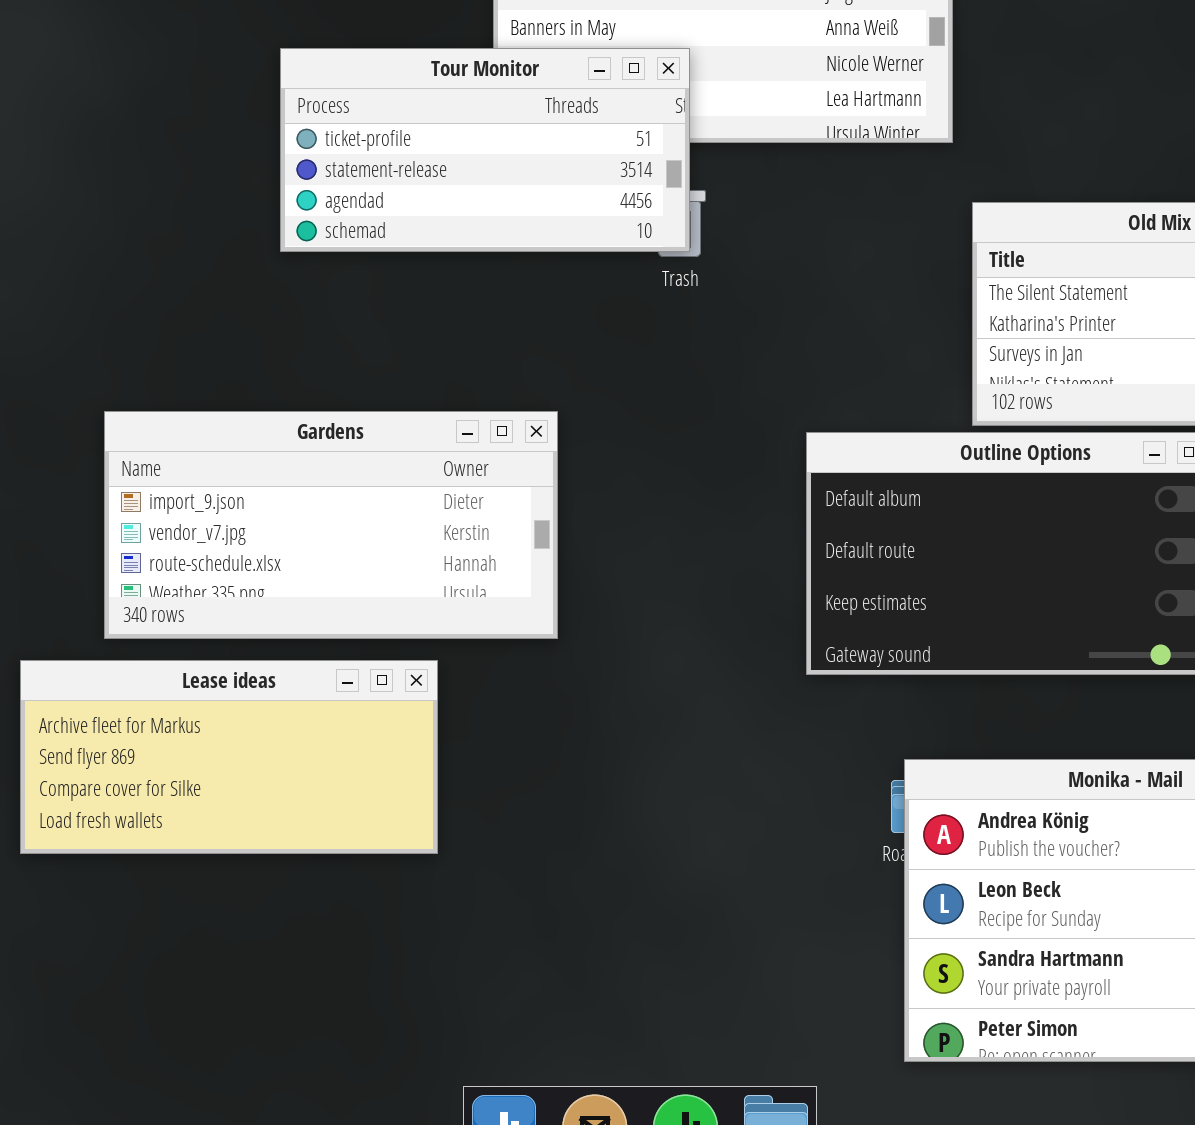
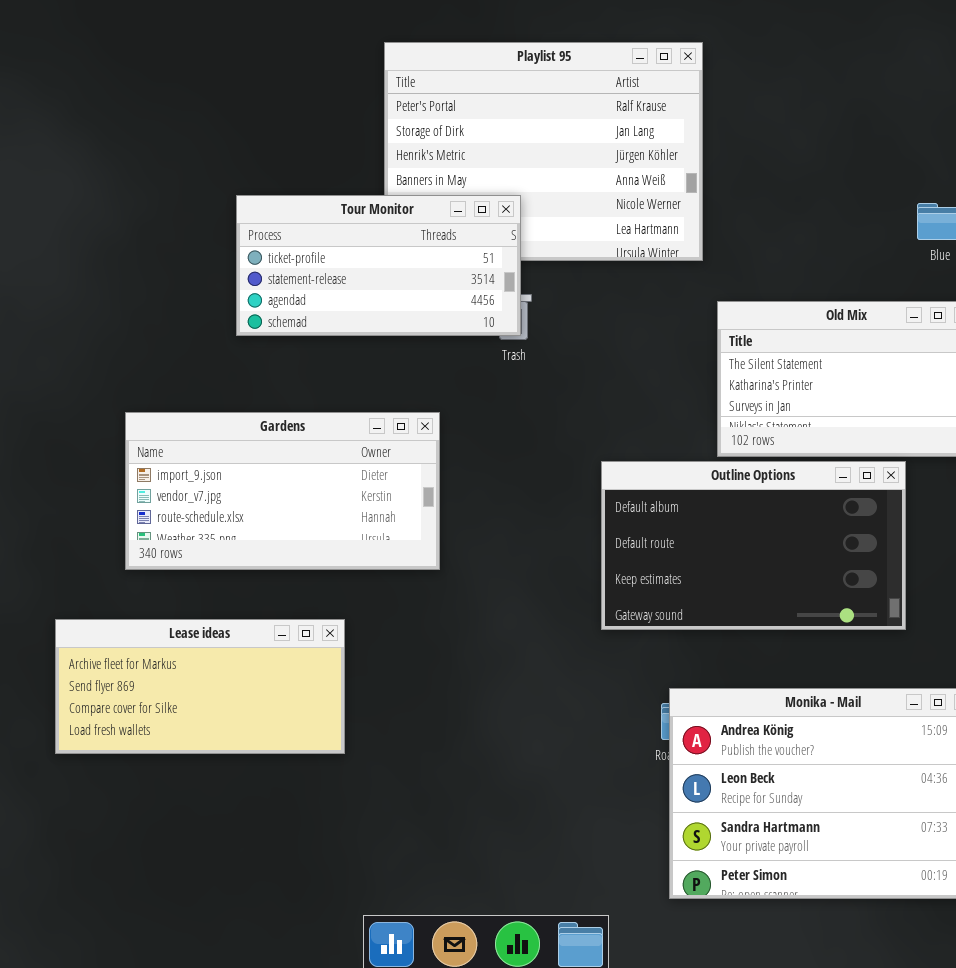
Gardens: [104,411,558,639] -> [125,412,440,570], moved

